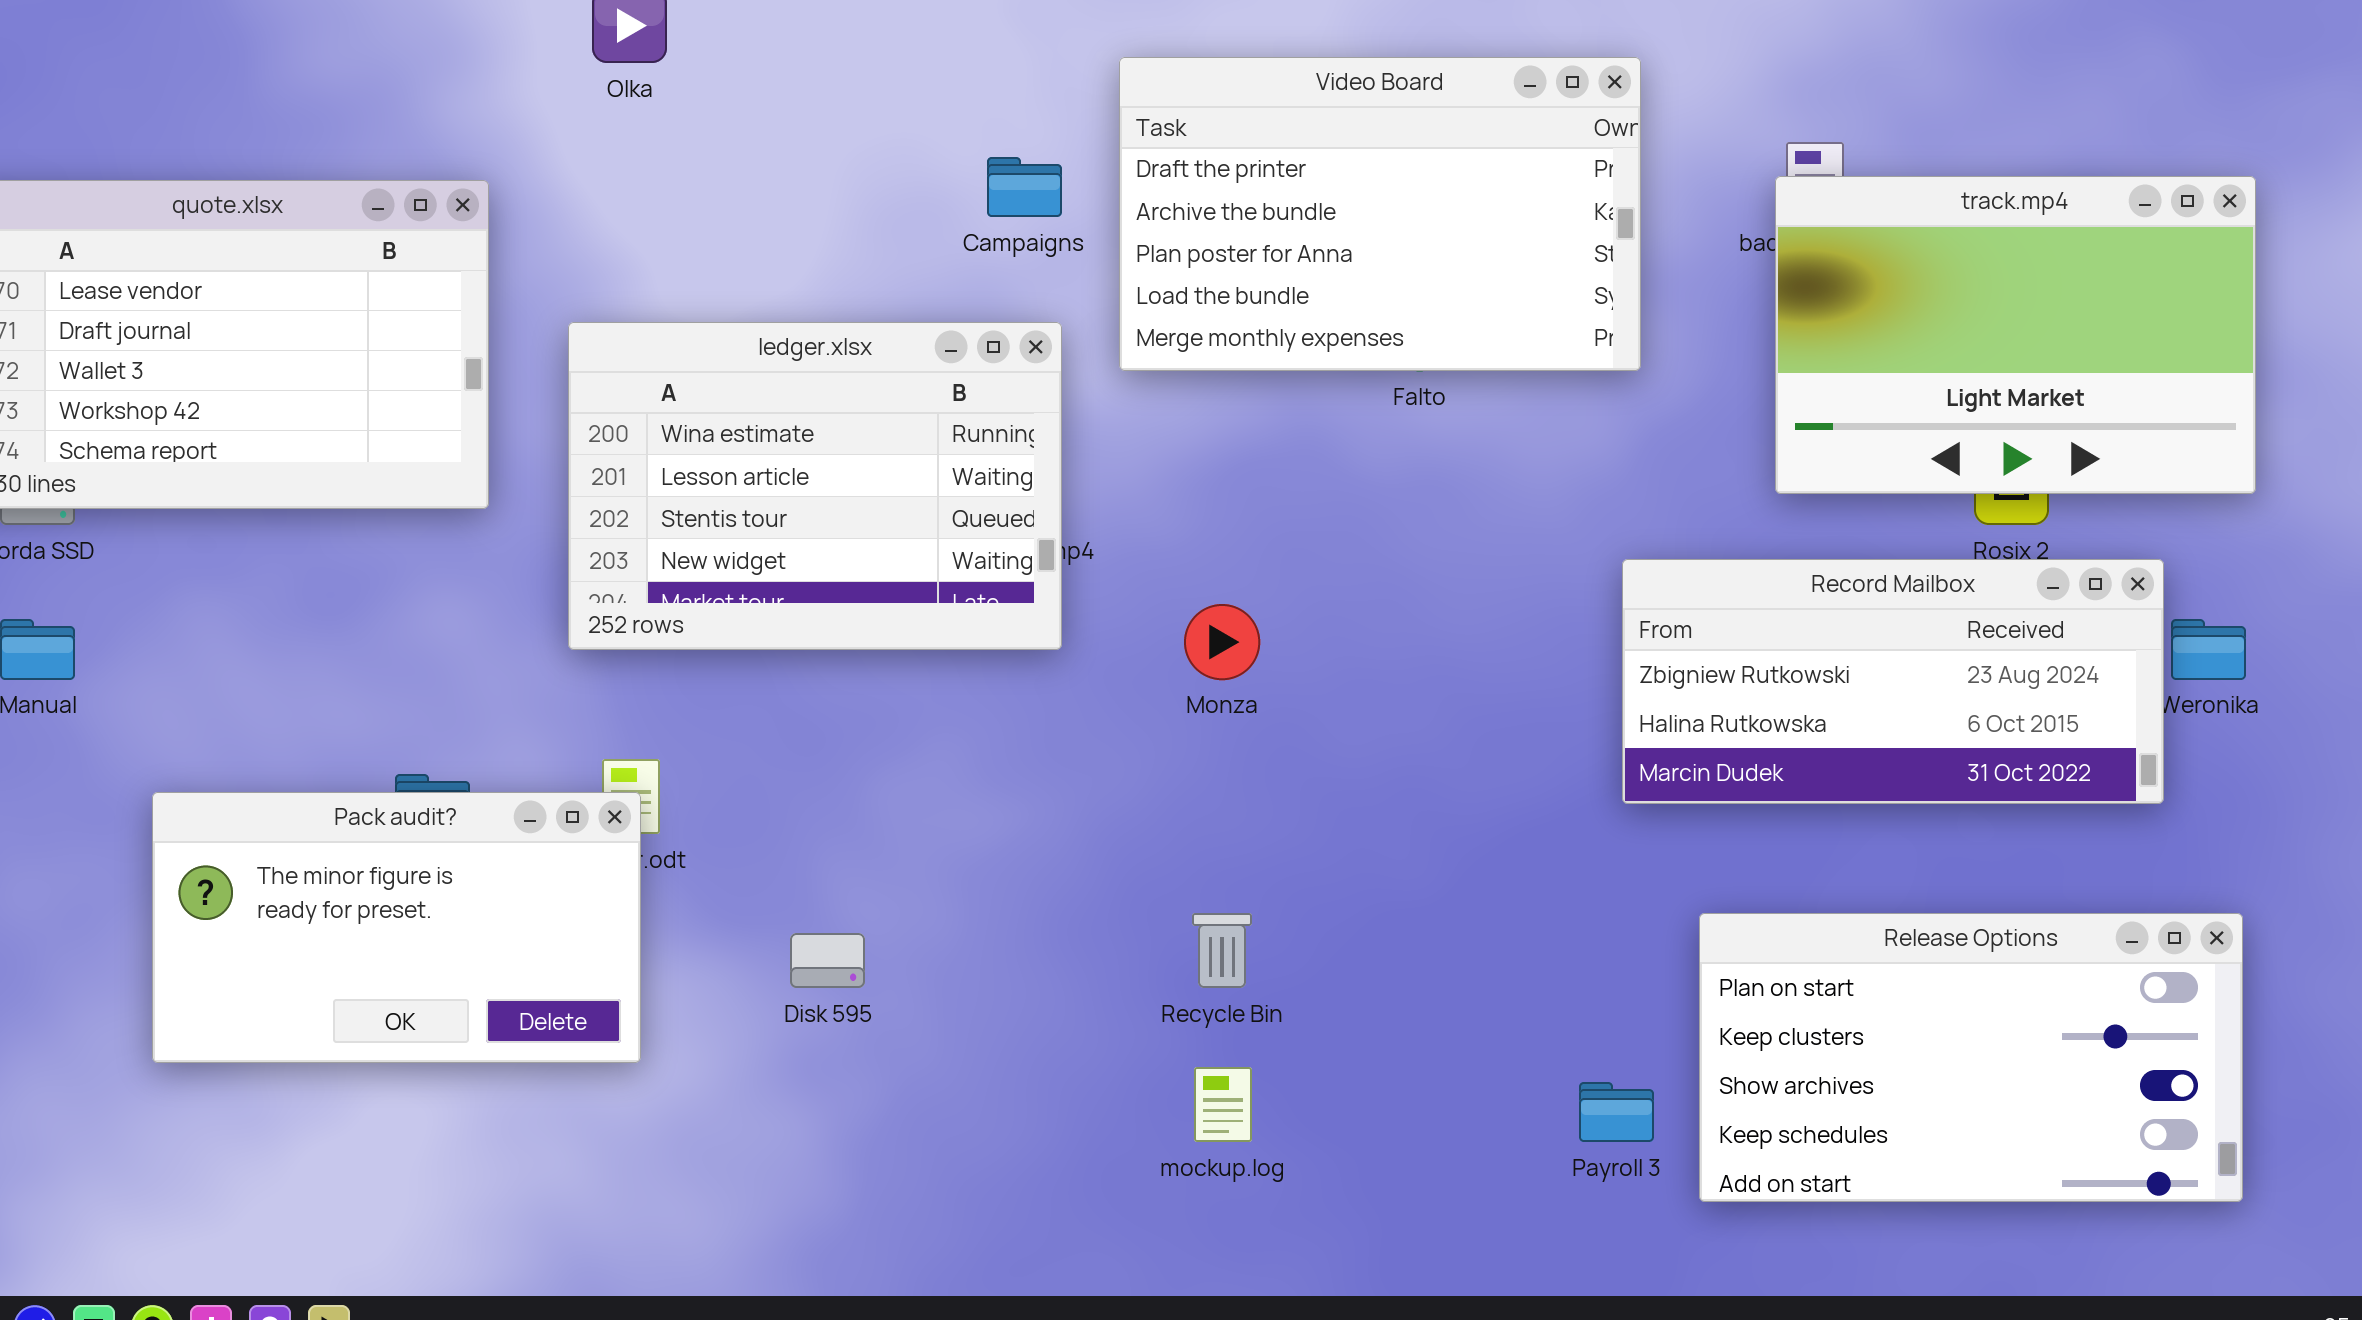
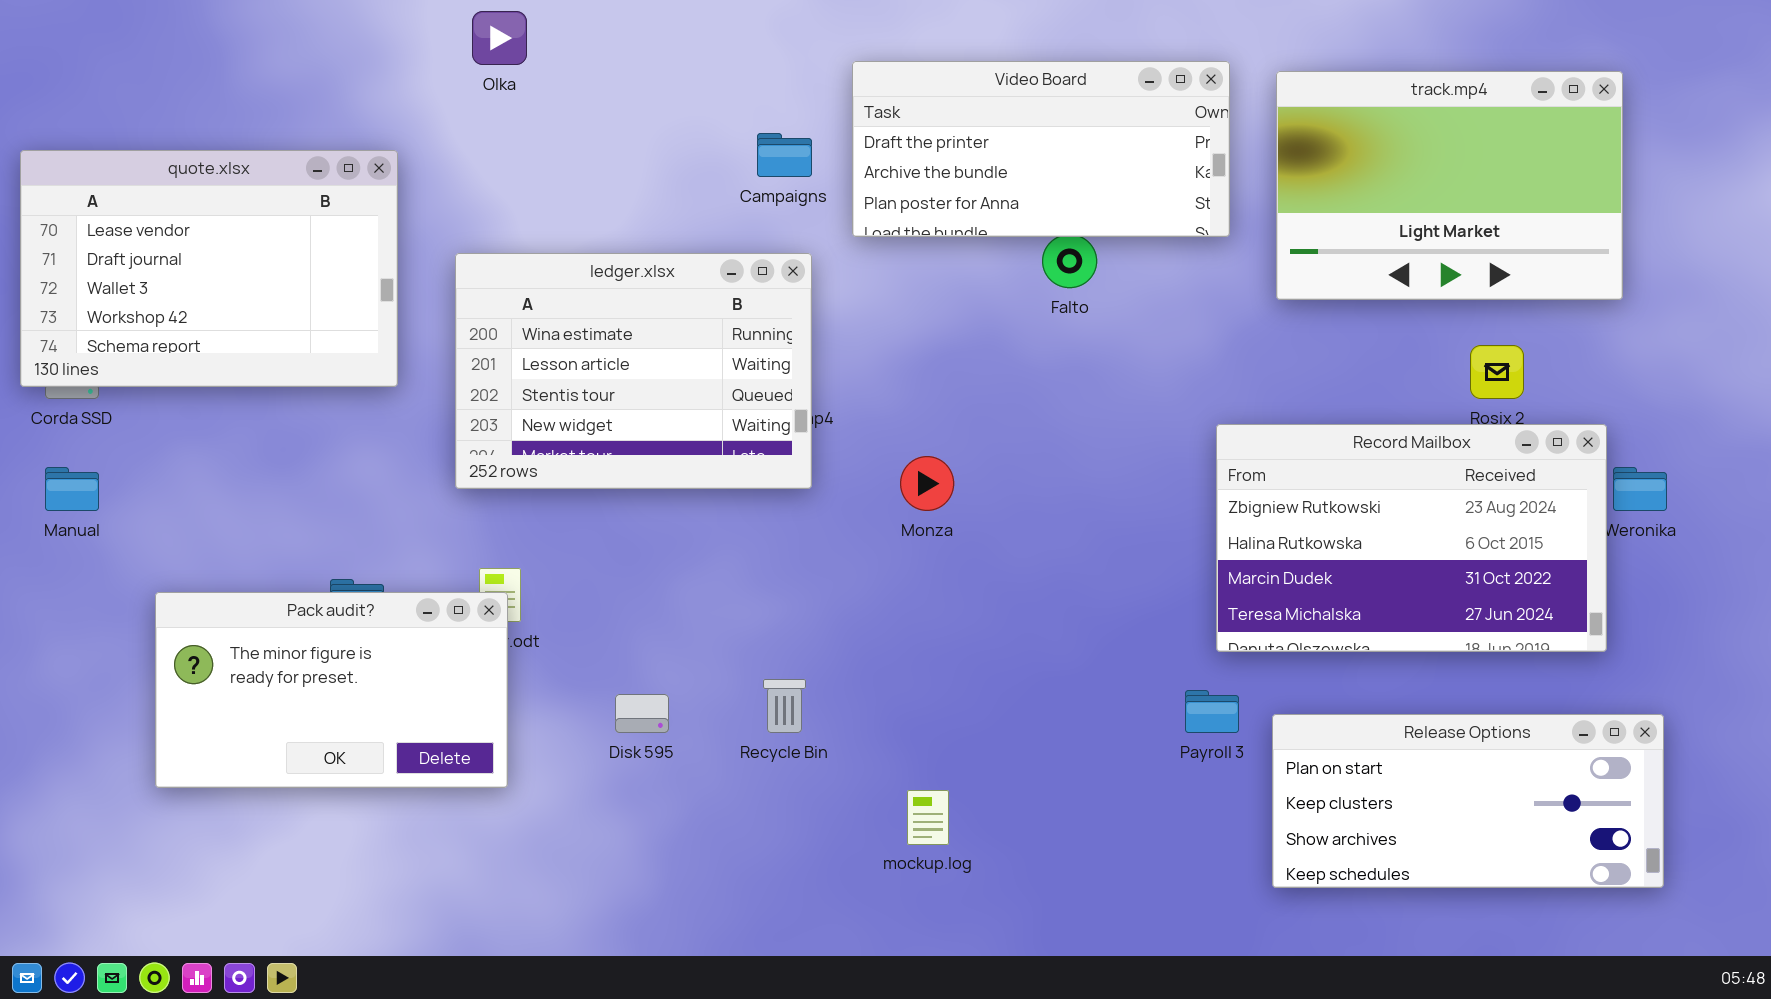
Video Board: [1119,57,1641,371] -> [852,61,1230,237], resized
track.mp4: [1775,176,2256,494] -> [1276,71,1623,300], moved
Record Mailbox: [1622,559,2164,804] -> [1216,424,1607,652], resized
Recycle Bin: [1192,913,1252,988] -> [763,679,806,733], moved
Release Options: [1699,913,2243,1202] -> [1272,714,1664,888], resized
Payroll 3: [1579,1082,1654,1142] -> [1185,690,1239,733], moved

